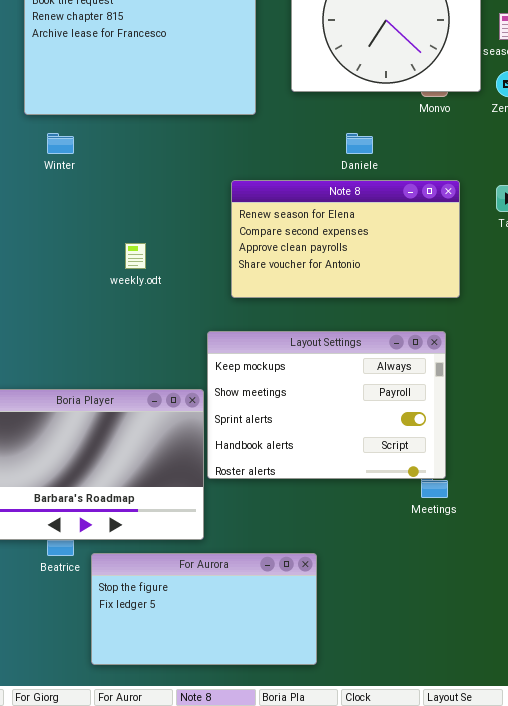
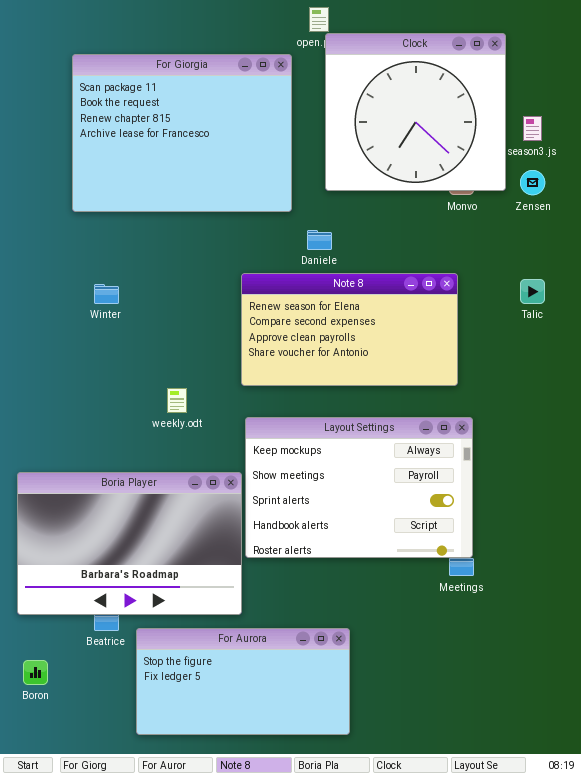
Winter: [47,133,74,154] -> [94,284,119,304], moved
Daniele: [346,133,373,154] -> [307,230,332,250], moved
Note 8: [231,180,460,298] -> [241,273,458,386], moved
weekly.odt: [125,243,146,269] -> [167,388,187,413], moved

